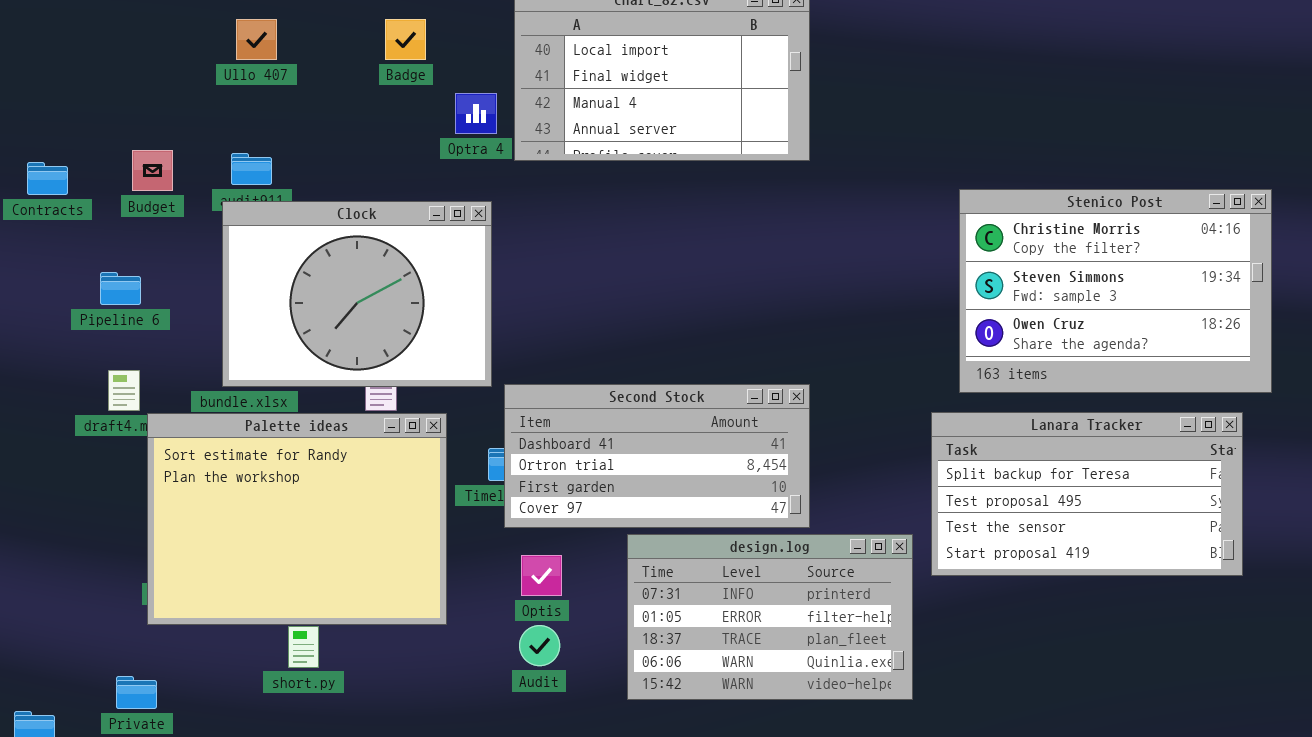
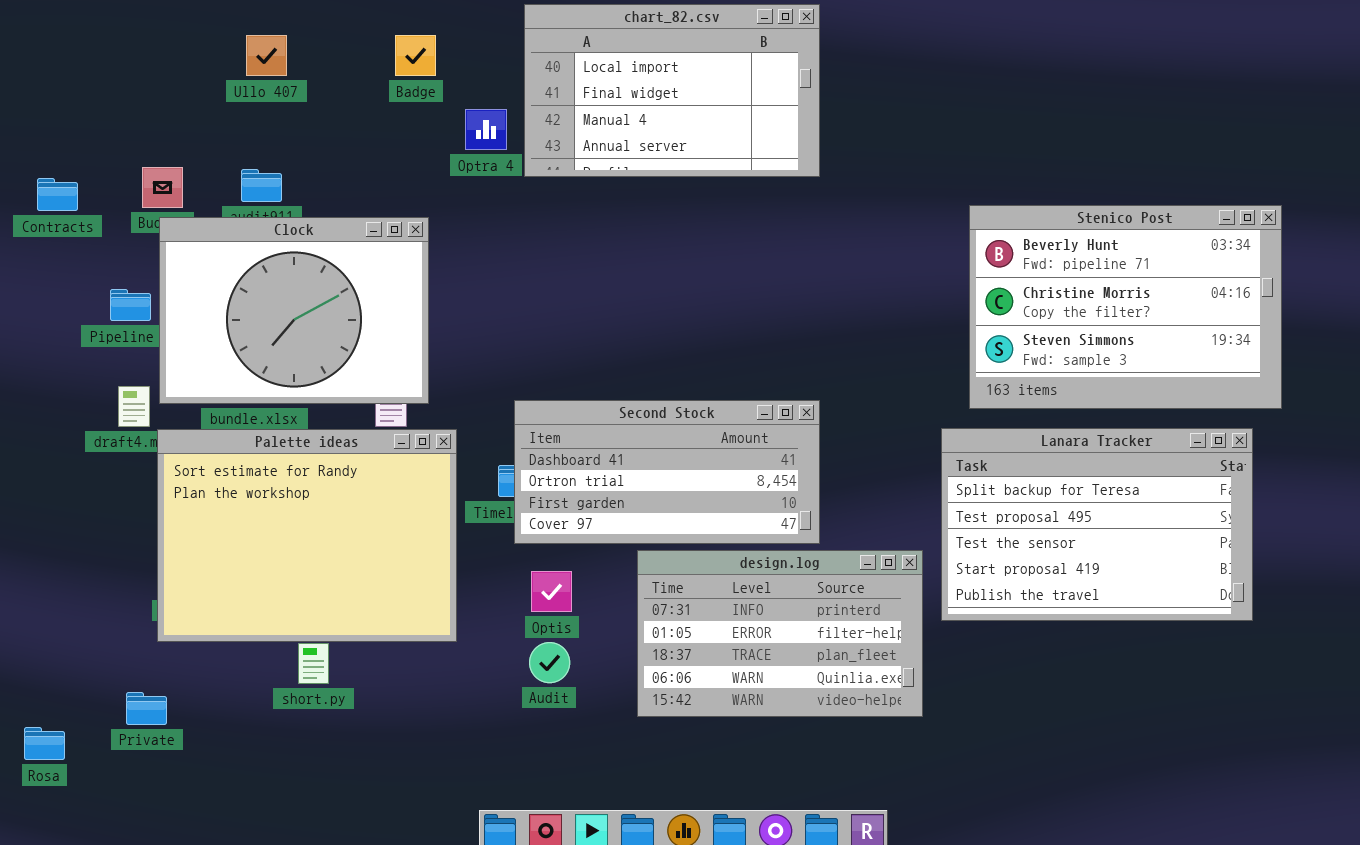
Stenico Post: [959,189,1272,393] -> [969,205,1282,409], scrolled up 1 row
Clock: [222,201,492,387] -> [159,217,429,404], moved
Lanara Tracker: [931,412,1243,576] -> [941,428,1253,621], resized

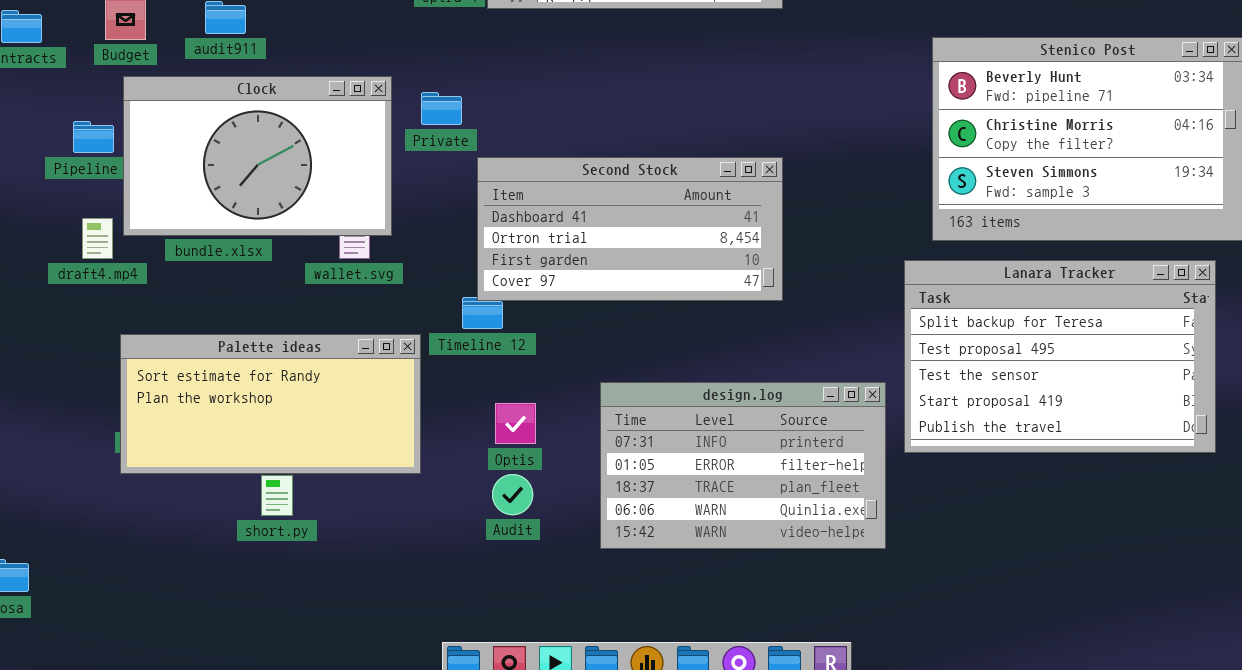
Clock: [159,217,429,404] -> [123,76,392,236], resized
Second Stock: [514,400,820,544] -> [477,157,783,301], moved
Palette ideas: [157,429,457,642] -> [120,334,421,474], resized
Private: [126,692,167,725] -> [421,92,462,125], moved

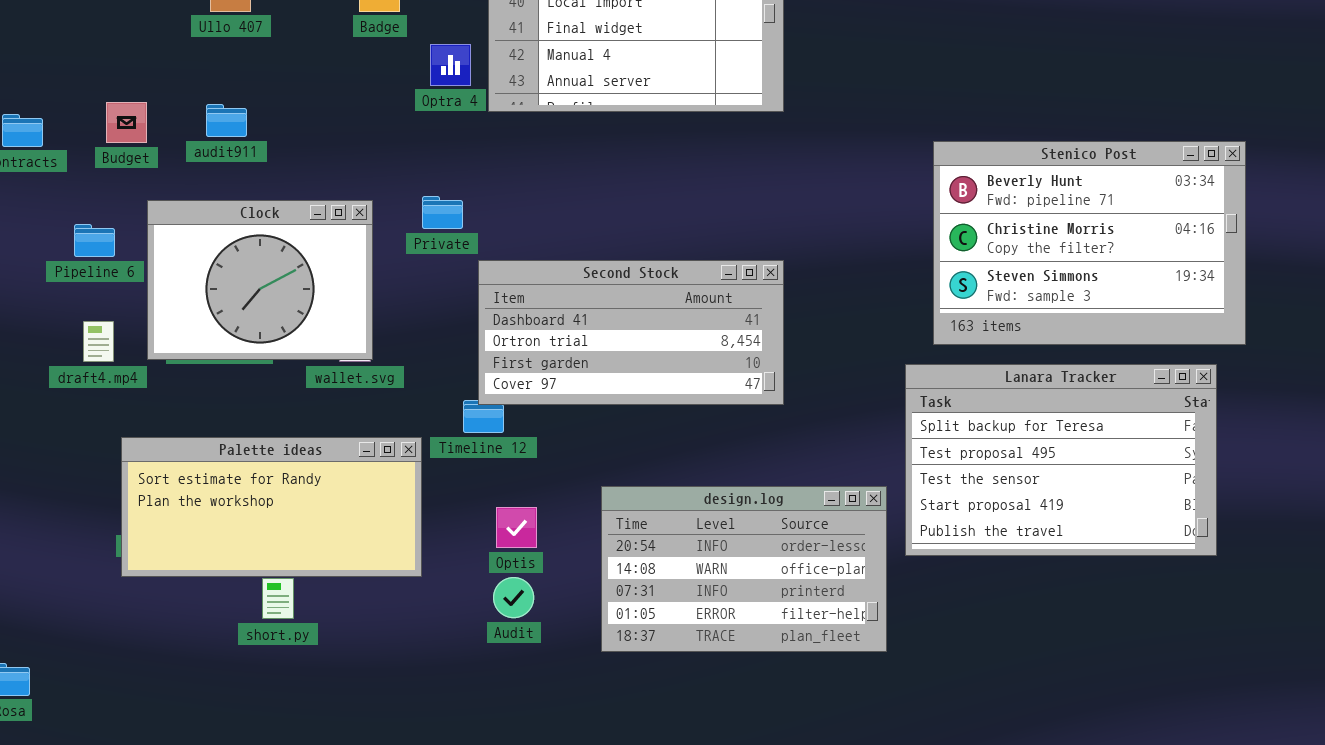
Clock: [123,76,392,236] -> [147,200,373,360], moved, resized
design.log: [600,382,886,549] -> [601,486,887,652], scrolled up 2 rows

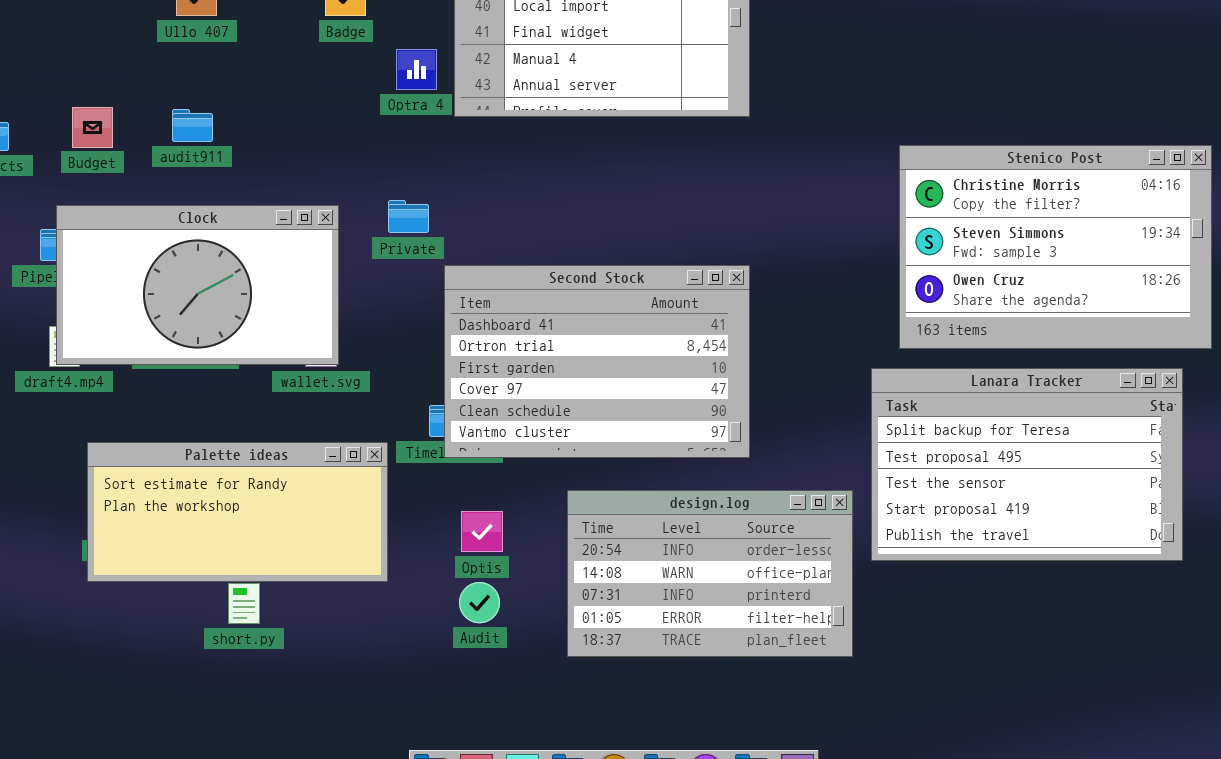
Stenico Post: [933,141,1246,345] -> [899,145,1212,349], scrolled down 1 row
Clock: [147,200,373,360] -> [56,205,339,365], resized
Second Stock: [478,260,784,405] -> [444,265,750,458], resized

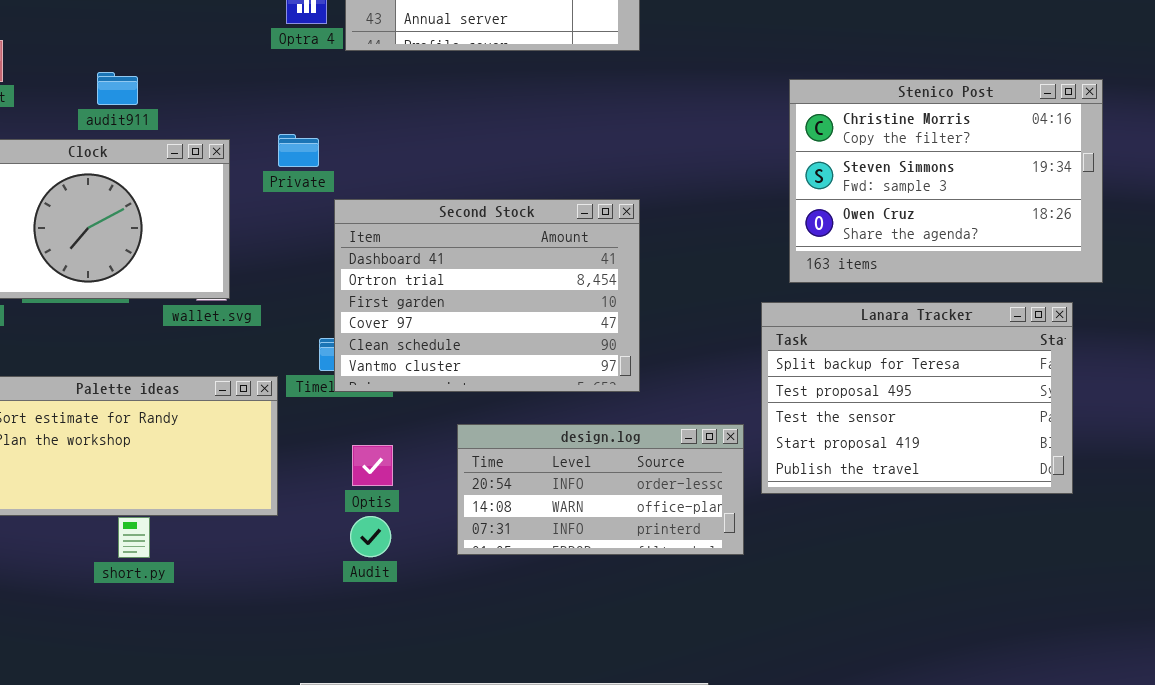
audit911: [172,109,213,142] -> [97,72,138,105], moved
design.log: [567,490,853,657] -> [457,424,744,555], resized

